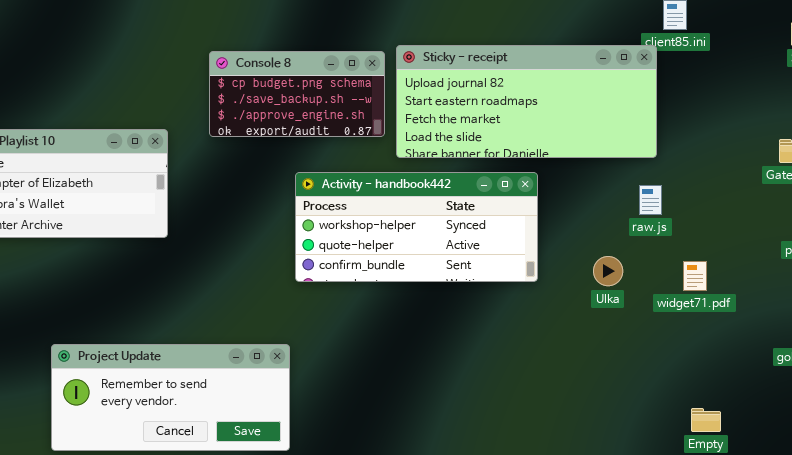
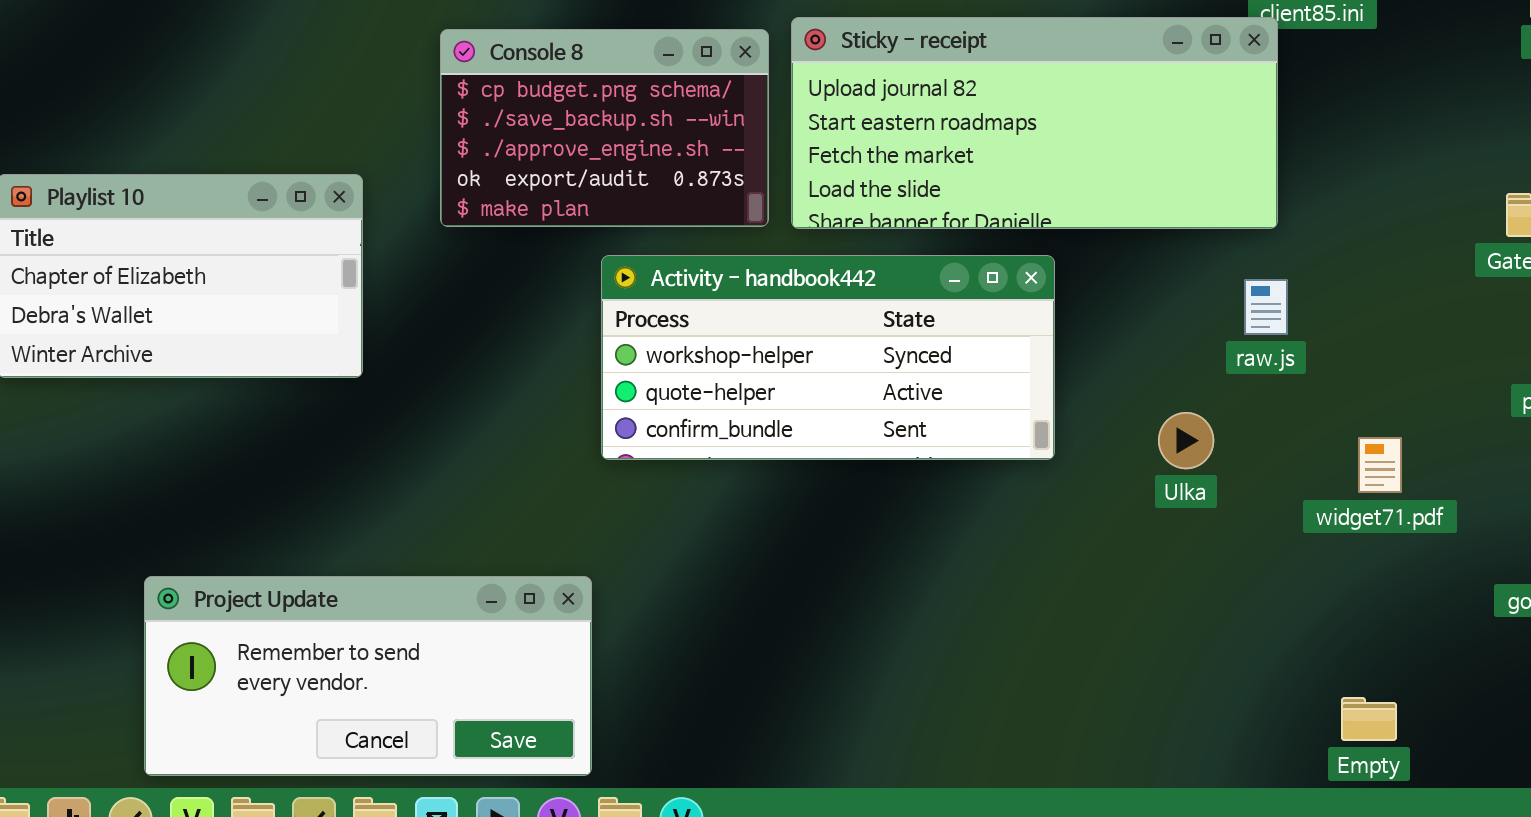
Console 8: [209,51,385,137] -> [440,29,769,227], resized
widget71.pdf: [683,261,707,291] -> [1358,437,1402,493], moved

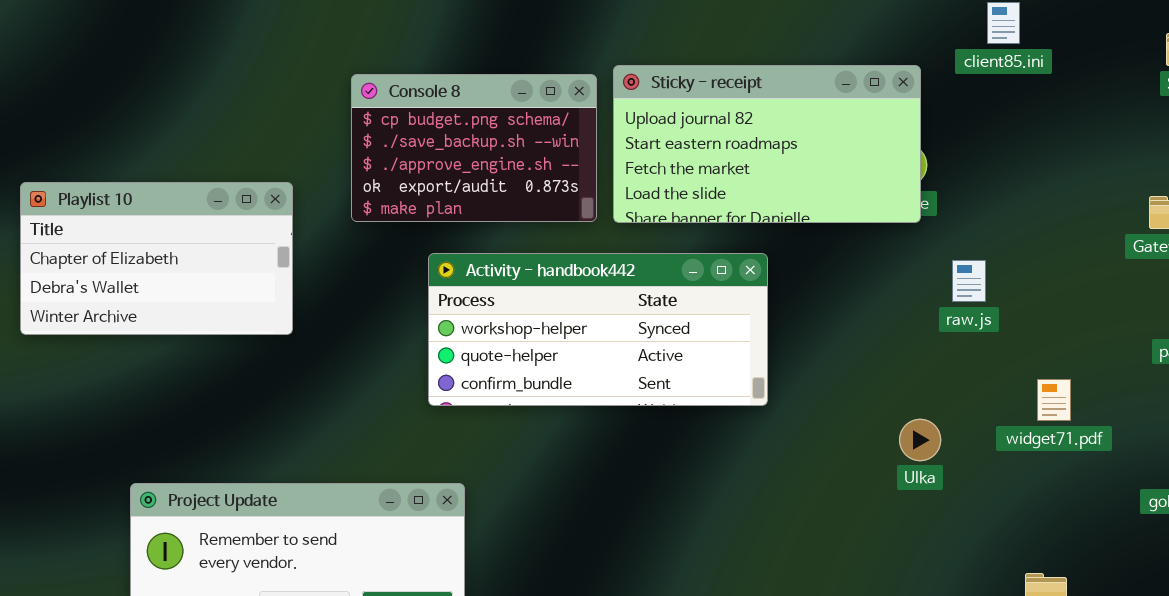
Sticky - receipt: [791,17,1278,229] -> [613,65,921,223], resized
Activity - handbook442: [601,255,1055,460] -> [428,253,768,406], moved
Ulka: [1158,412,1214,469] -> [899,419,941,461], moved

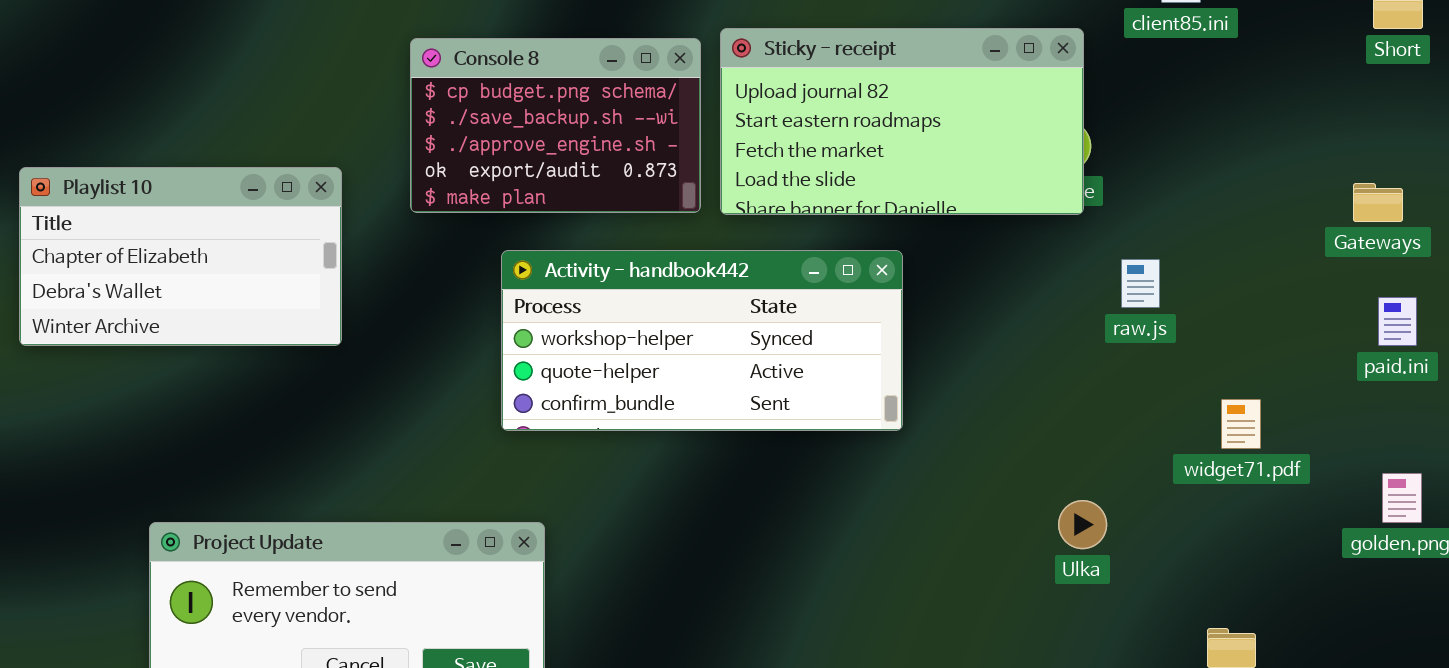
Ulka: [899,419,941,461] -> [1058,500,1107,549], moved

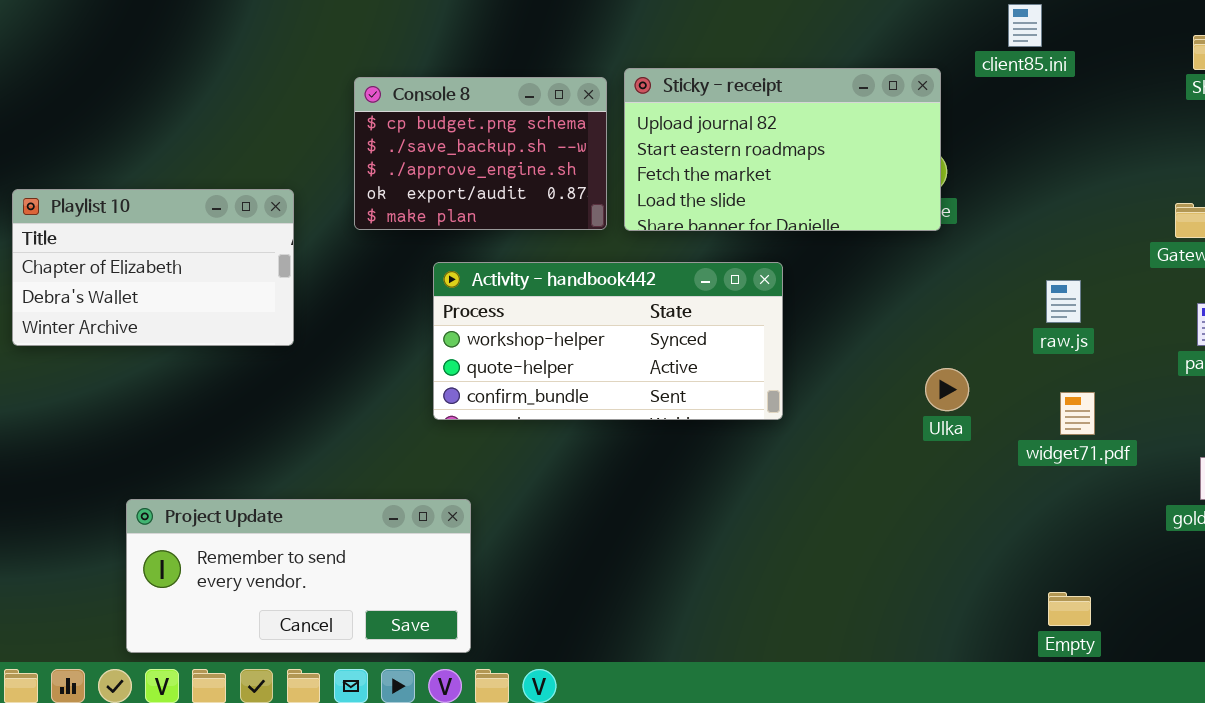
raw.js: [1121,259,1160,308] -> [1046,280,1081,323], moved
Ulka: [1058,500,1107,549] -> [925,368,969,411], moved

